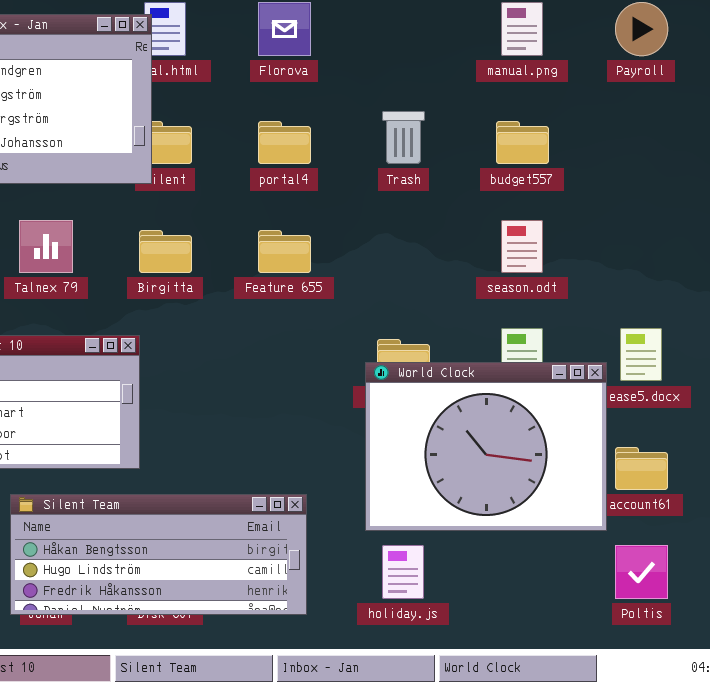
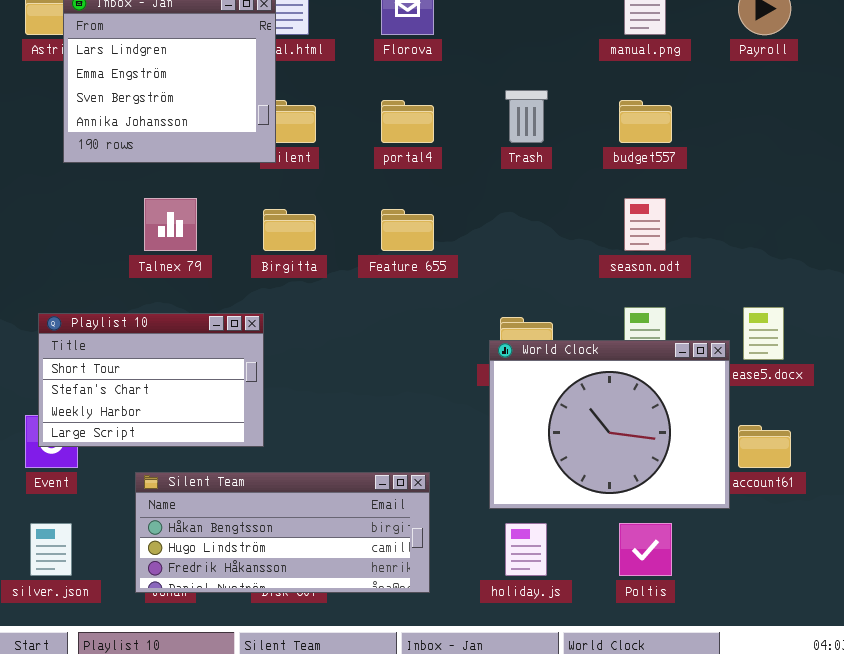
Poltis: [615,545,668,599] -> [619,523,672,576], moved

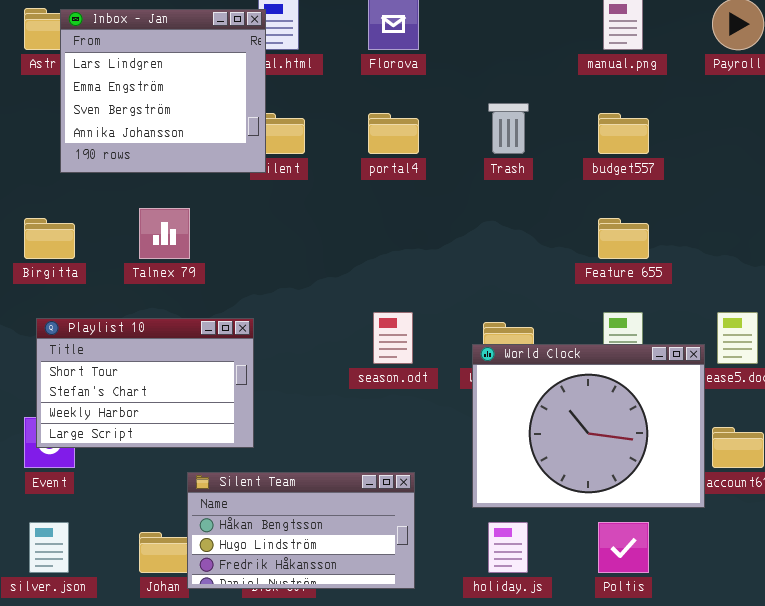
season.odt: [624,198,666,251] -> [373,312,413,364], moved
Birgitta: [263,209,316,251] -> [24,218,75,259], moved
Feature 655: [381,209,434,251] -> [598,218,649,259], moved
Silent Team: [135,472,430,593] -> [187,472,415,589], resized

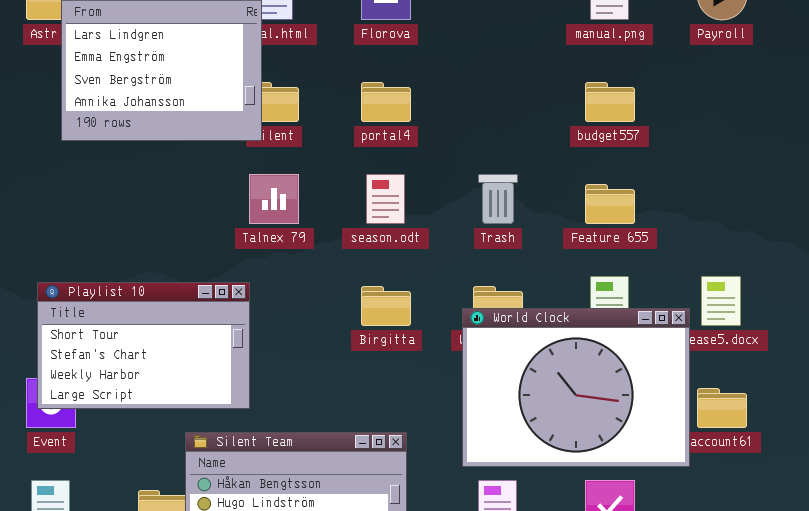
Trash: [488,103,529,154] -> [478,174,518,224], moved
Talnex 79: [139,208,190,259] -> [249,174,299,224], moved
Birgitta: [24,218,75,259] -> [361,286,411,326], moved
season.odt: [373,312,413,364] -> [366,174,405,224], moved

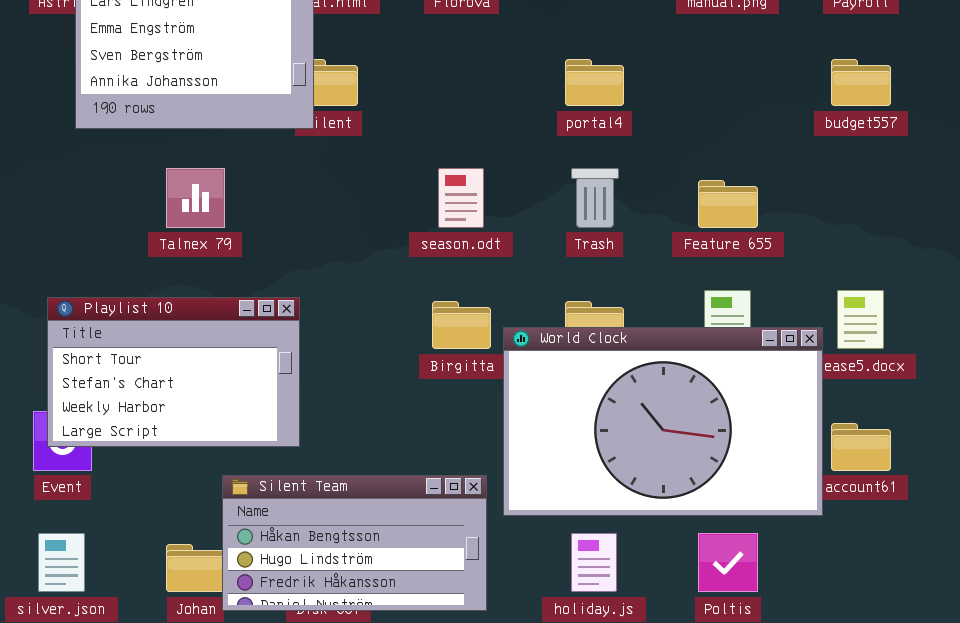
portal4: [361,82,411,122] -> [565,59,624,106], moved
budget557: [585,82,635,122] -> [831,59,891,106], moved
Talnex 79: [249,174,299,224] -> [166,168,225,228], moved
World Clock: [462,308,690,467] -> [503,327,823,516], resized

